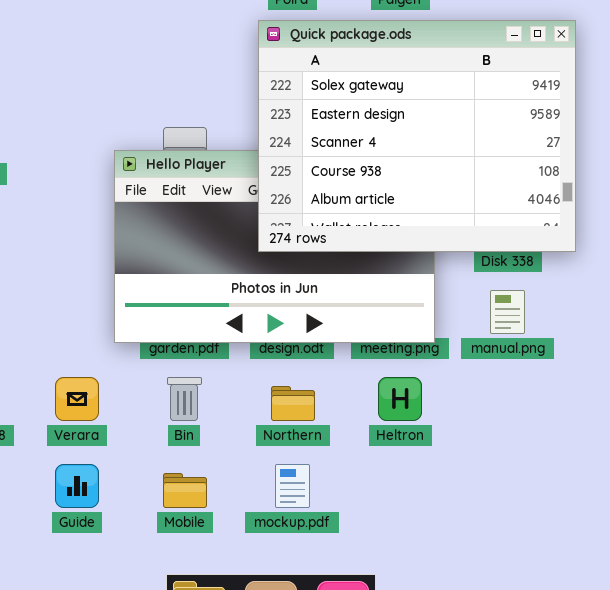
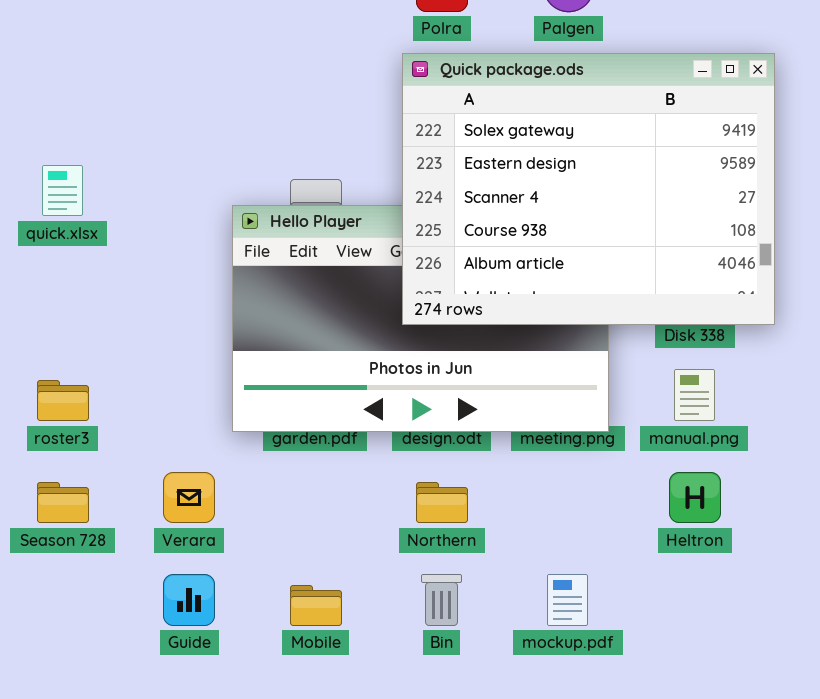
Bin: [167,377,202,421] -> [421,574,462,626], moved
Heltron: [378,377,422,421] -> [669,472,721,523], moved
mockup.pdf: [275,464,310,508] -> [547,574,588,626], moved

